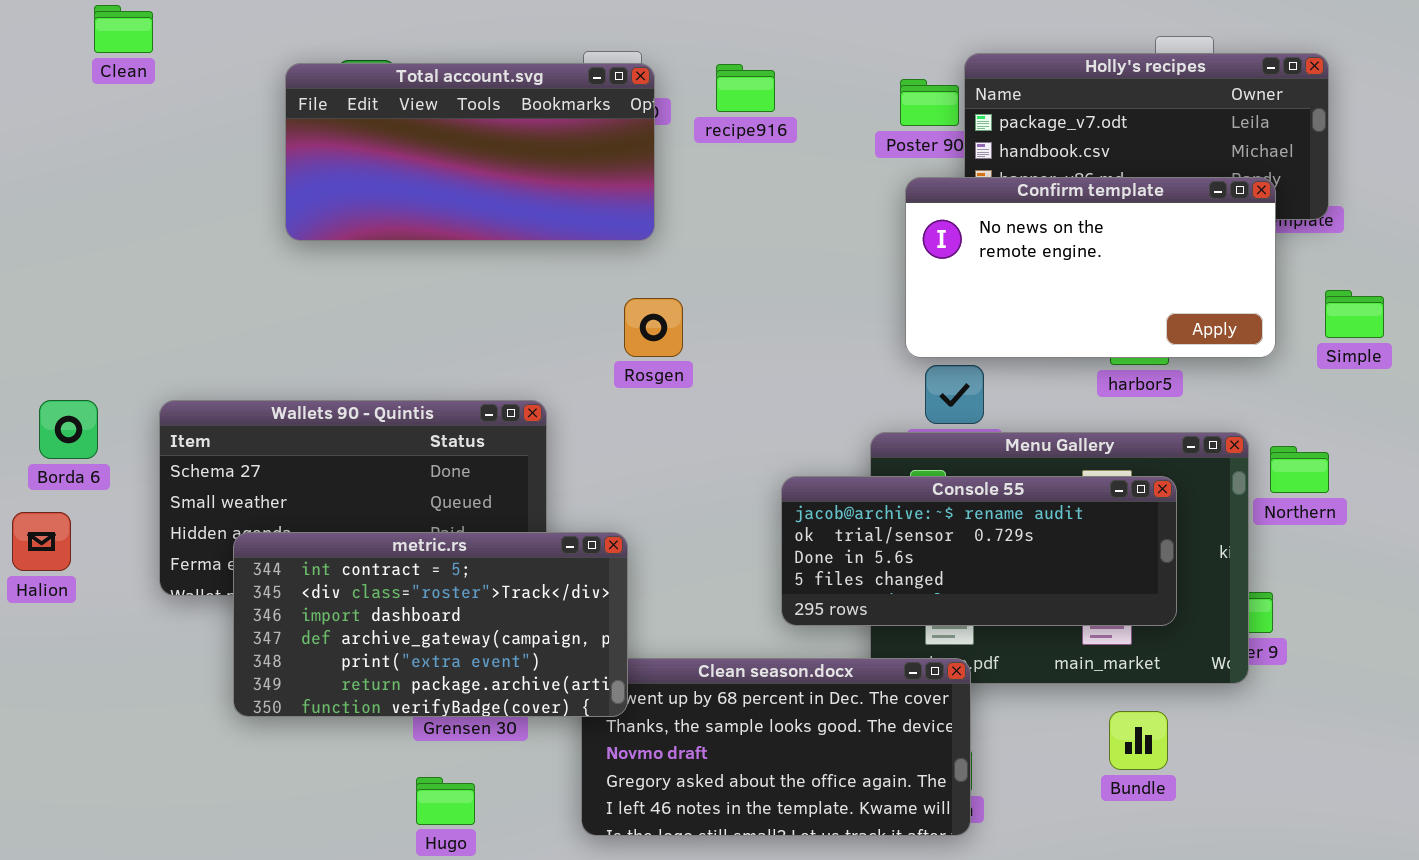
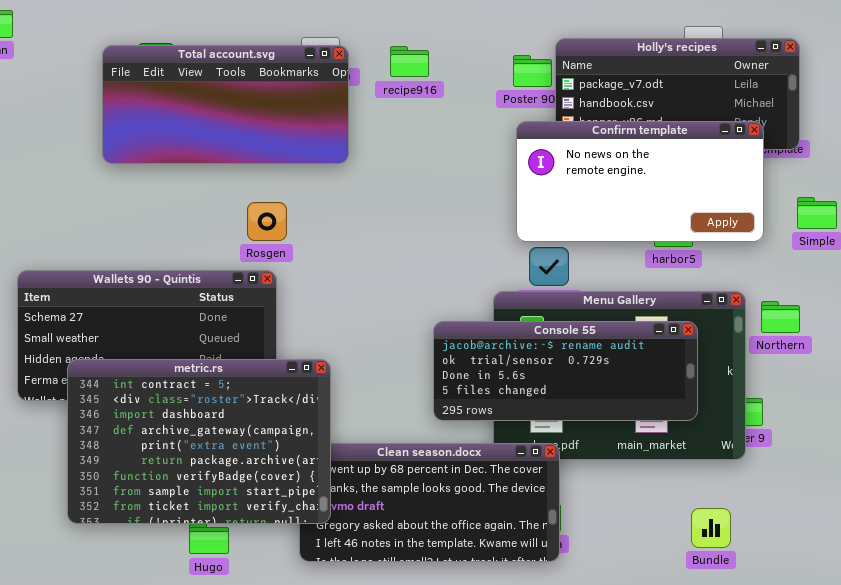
Rosgen: [624,298,683,357] -> [247,202,287,241], moved
metric.rs: [233,532,628,717] -> [67,359,331,524], resized
Bundle: [1109,711,1168,770] -> [691,508,731,548], moved

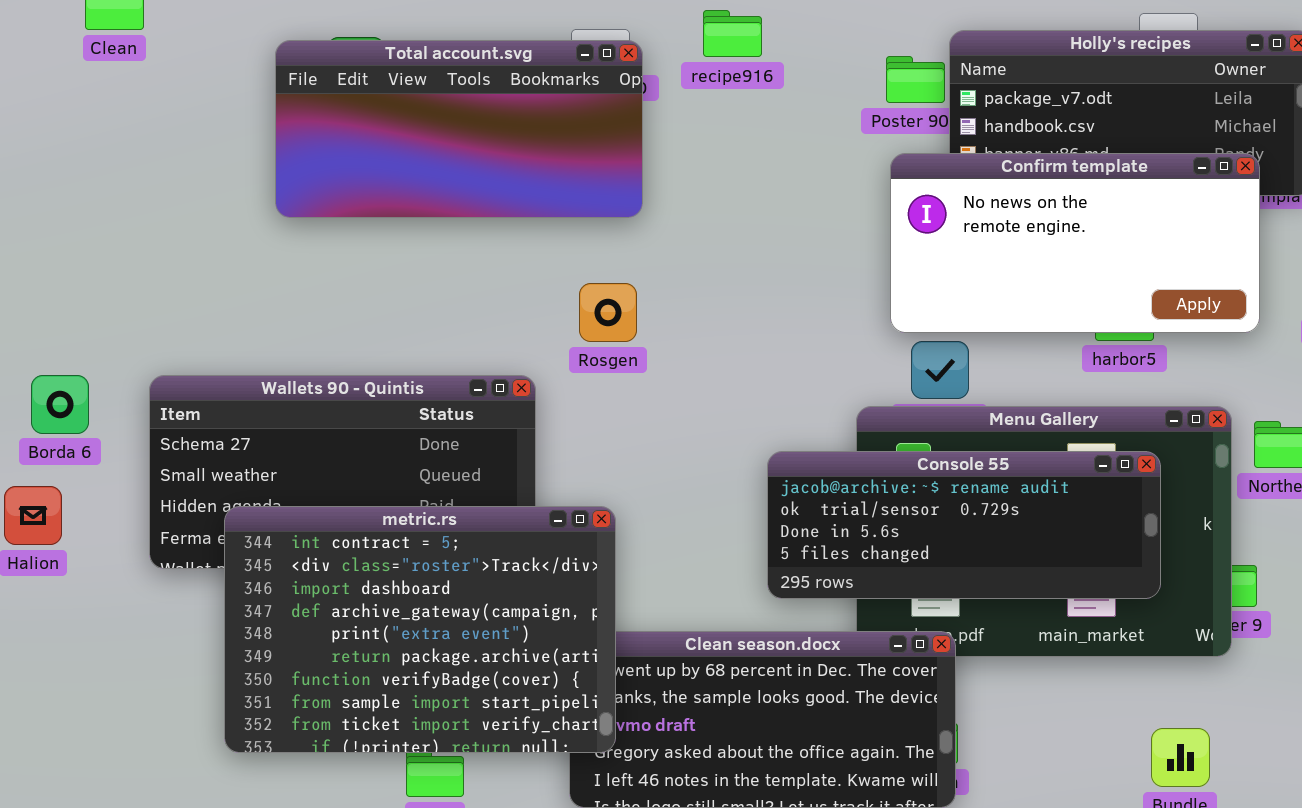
recipe916: [390,46,429,77] -> [703,10,762,57], moved
Rosgen: [247,202,287,241] -> [579,283,637,342], moved

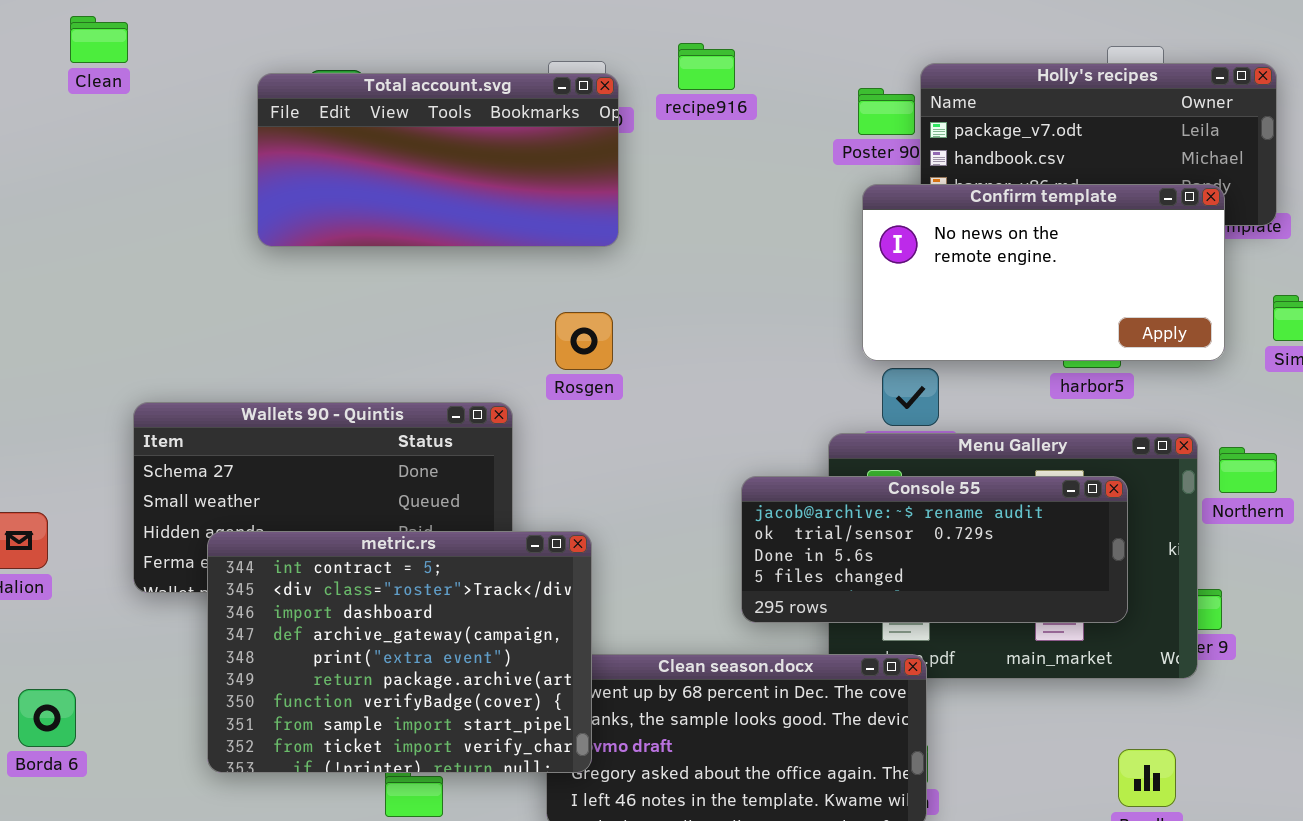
Borda 6: [31,375,89,434] -> [18,689,76,747], moved

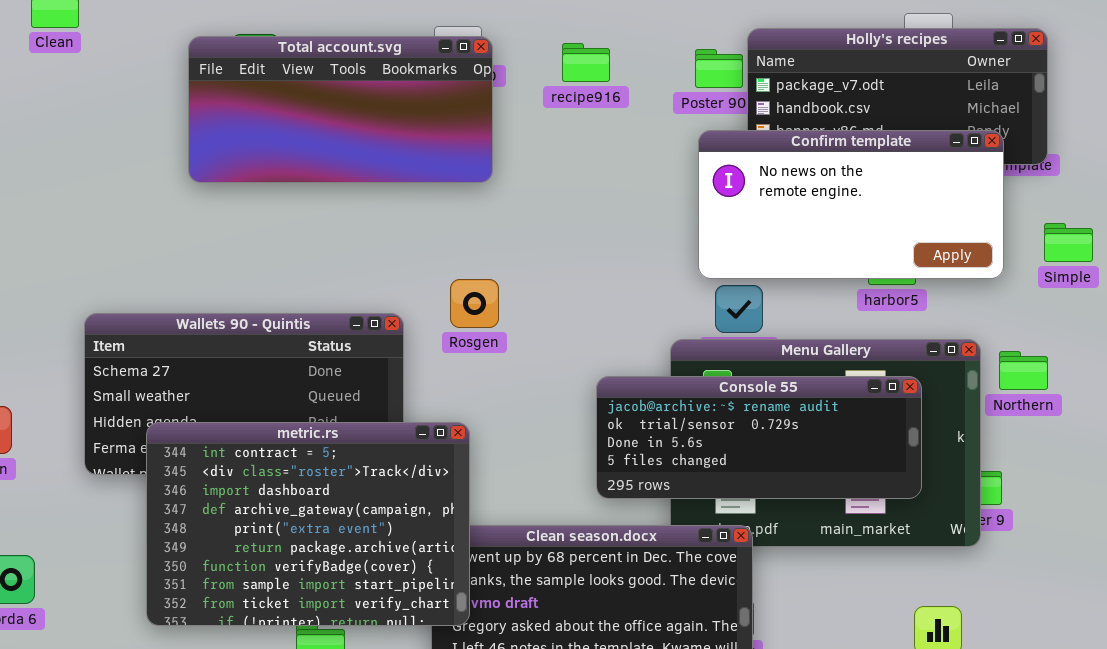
recipe916: [678,43,735,90] -> [562,43,610,82], moved
Rosgen: [555,312,613,370] -> [450,279,499,328], moved

